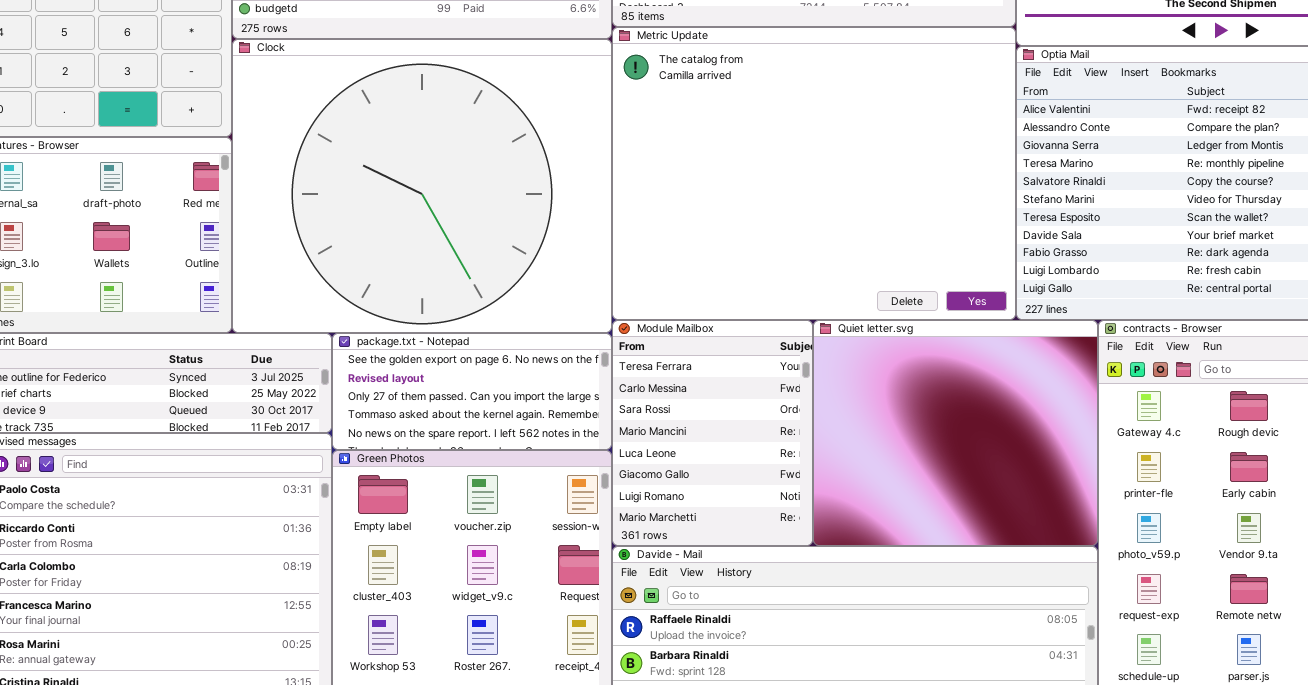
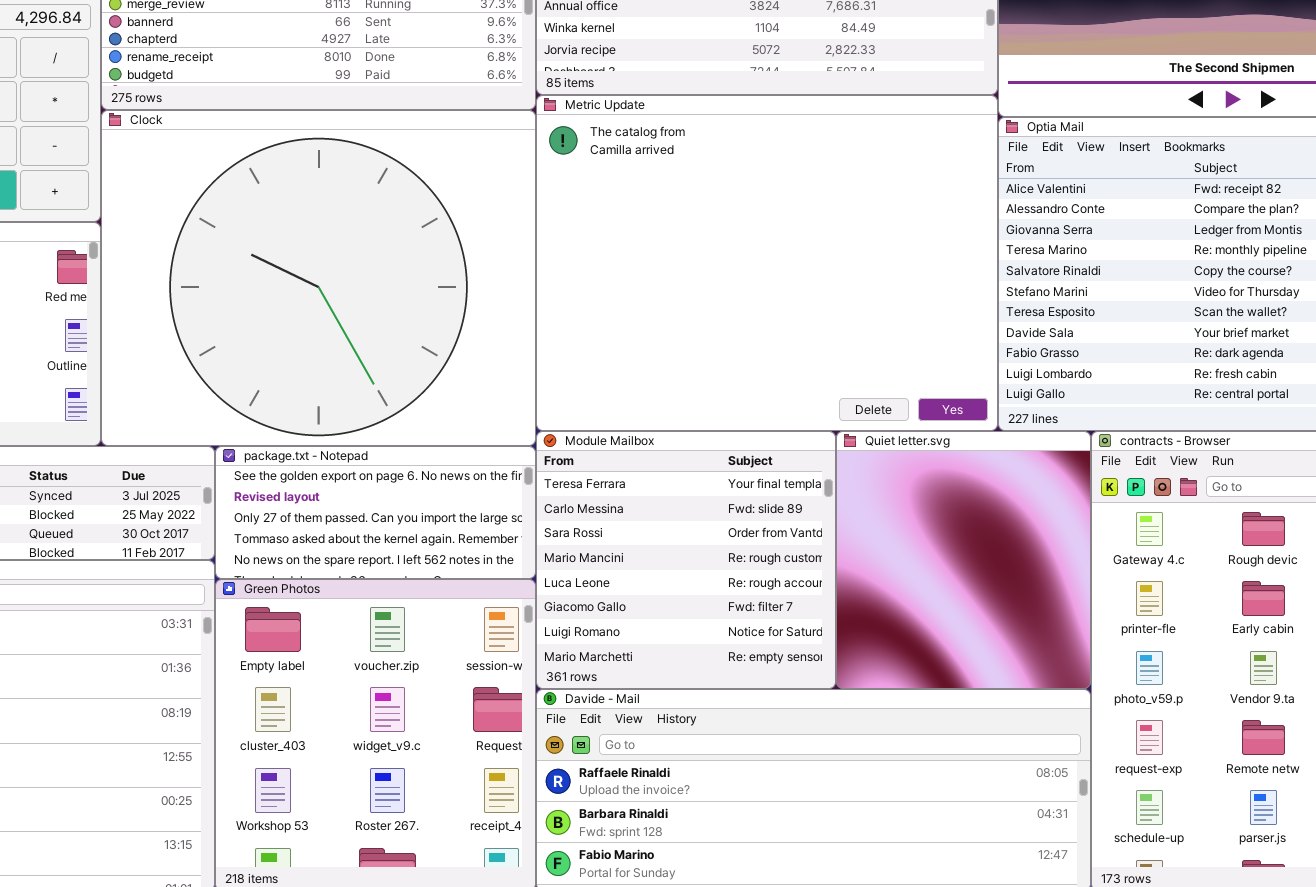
Module Mailbox: [612,320,813,546] -> [536,431,836,689], resized
Quiet letter.svg: [813,320,1098,546] -> [836,431,1091,689], resized

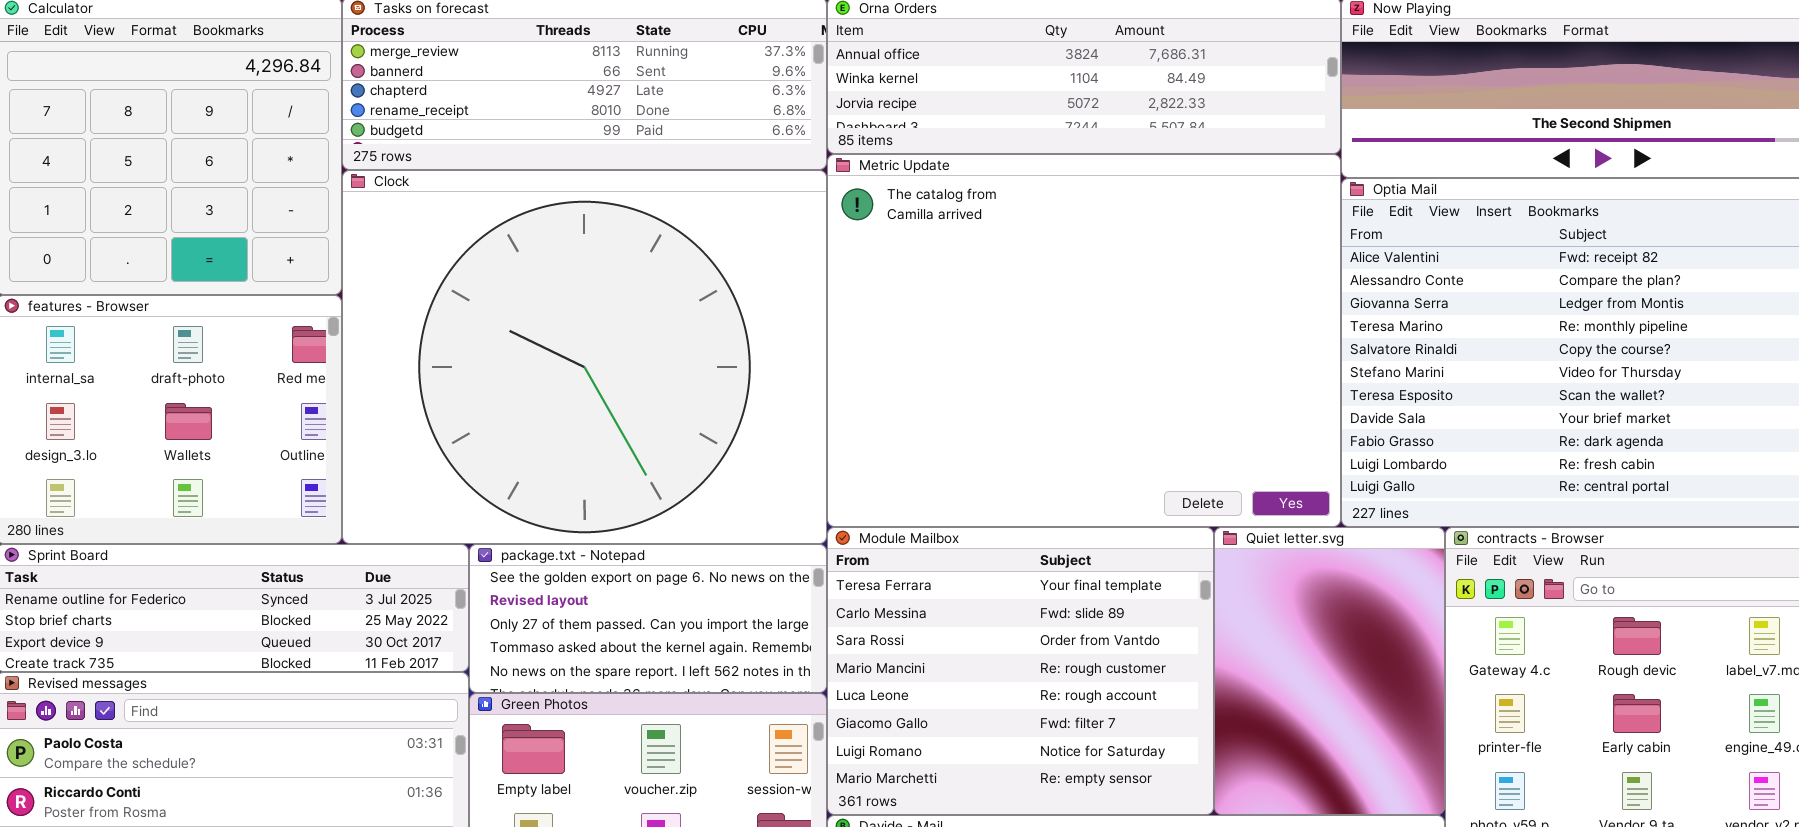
Module Mailbox: [536,431,836,689] -> [827,527,1214,815], resized
Quiet letter.svg: [836,431,1091,689] -> [1214,527,1445,815], resized

